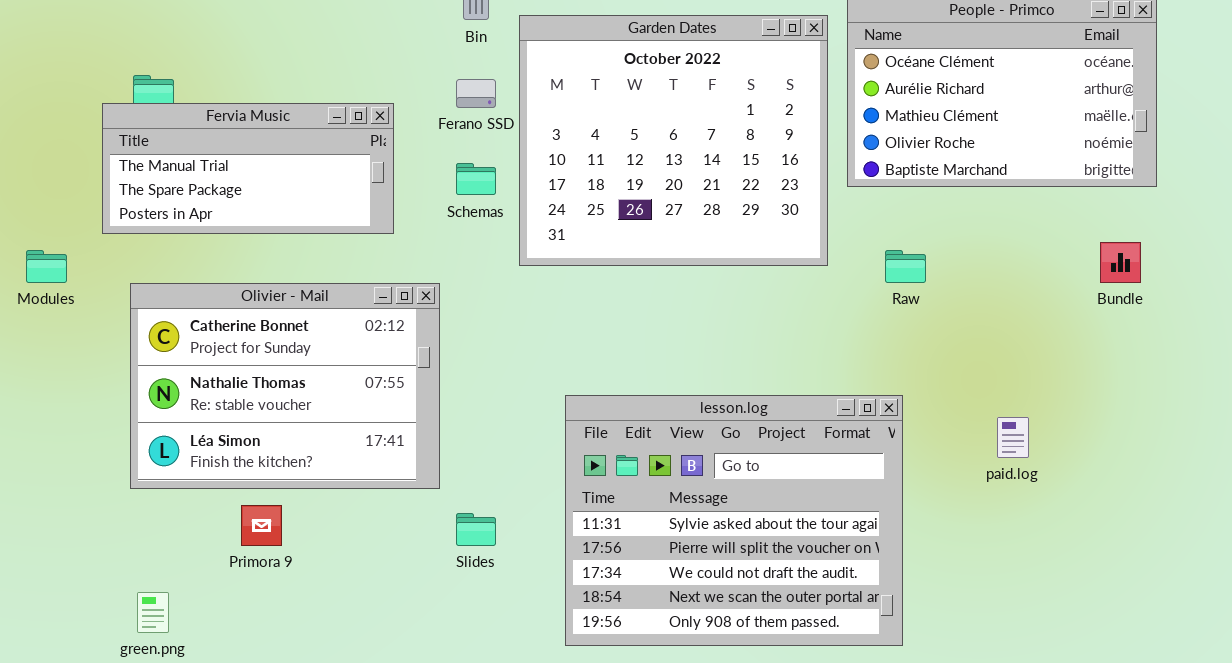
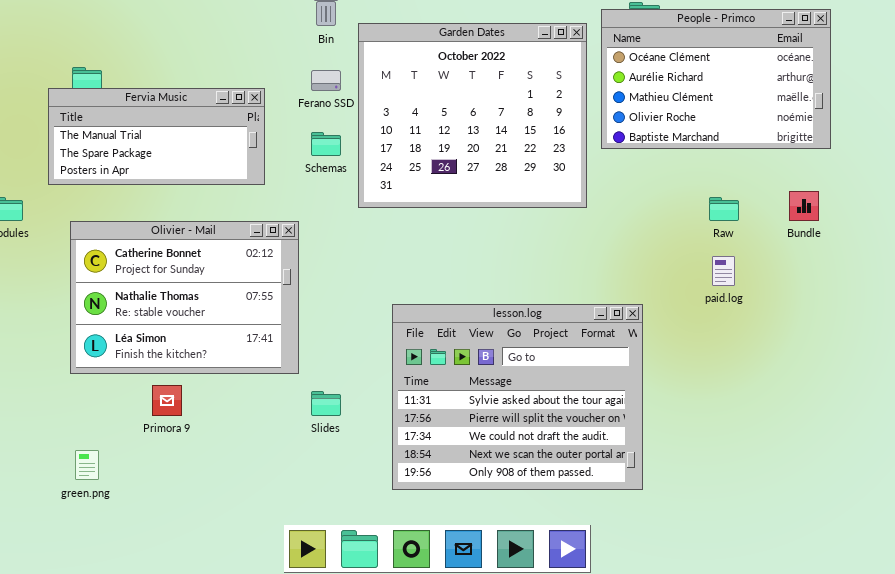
Raw: [885,250,926,283] -> [709,197,739,221], moved
paid.log: [997,417,1029,458] -> [712,256,735,286], moved

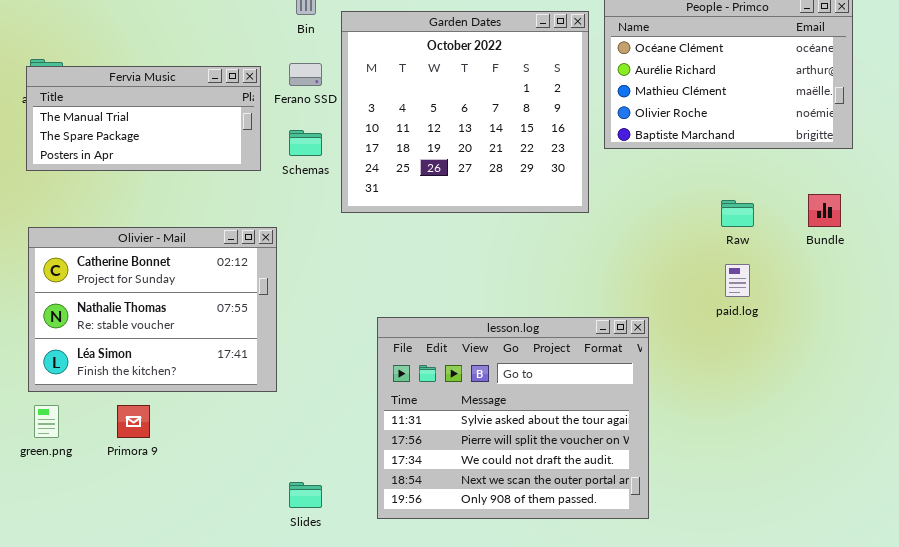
Fervia Music: [48,88,265,185] -> [26,66,261,171], moved
Slides: [311,391,341,416] -> [289,482,322,508], moved
green.png: [75,450,99,480] -> [34,405,59,438], moved

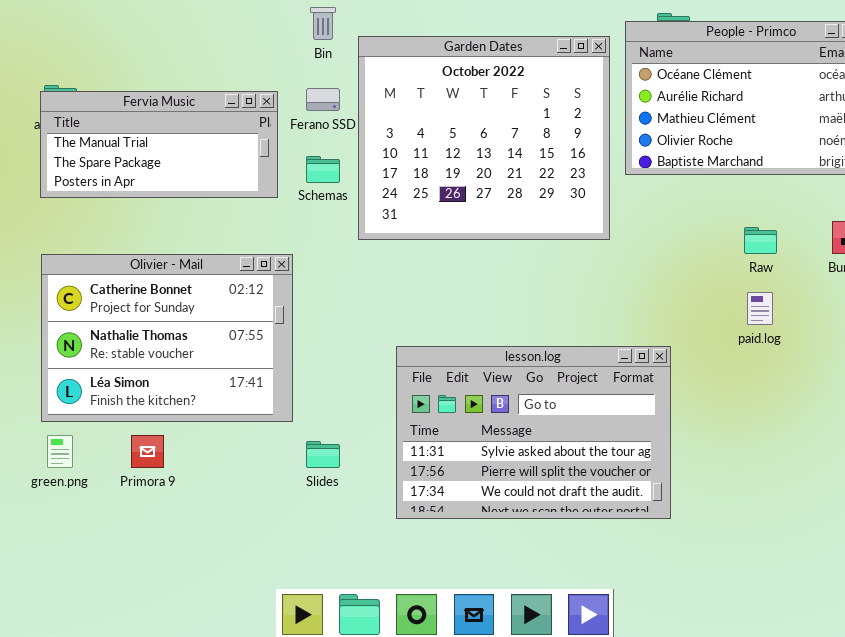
lesson.log: [377,317,649,519] -> [396,346,671,519], resized
Slides: [289,482,322,508] -> [306,441,340,468], moved

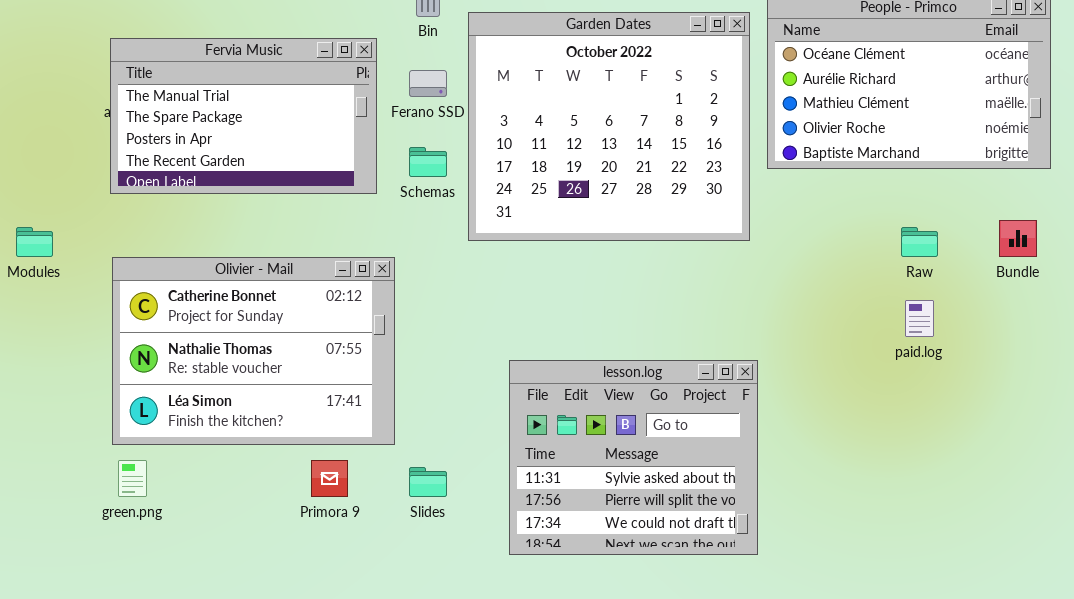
Fervia Music: [40,91,278,198] -> [110,38,377,194], resized
lesson.log: [396,346,671,519] -> [509,360,758,555], resized
Primora 9: [131,435,164,468] -> [311,460,348,497], moved

